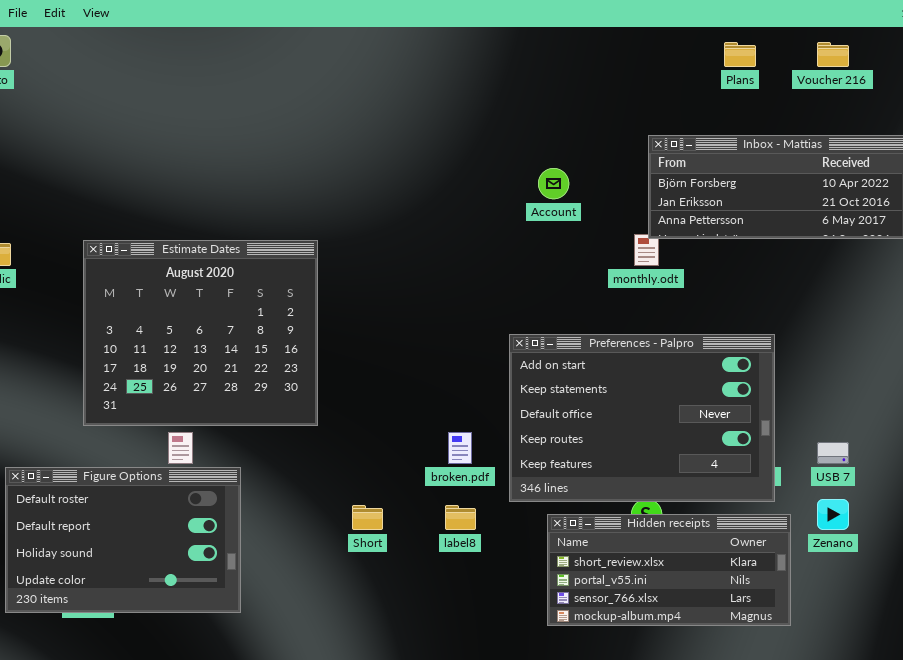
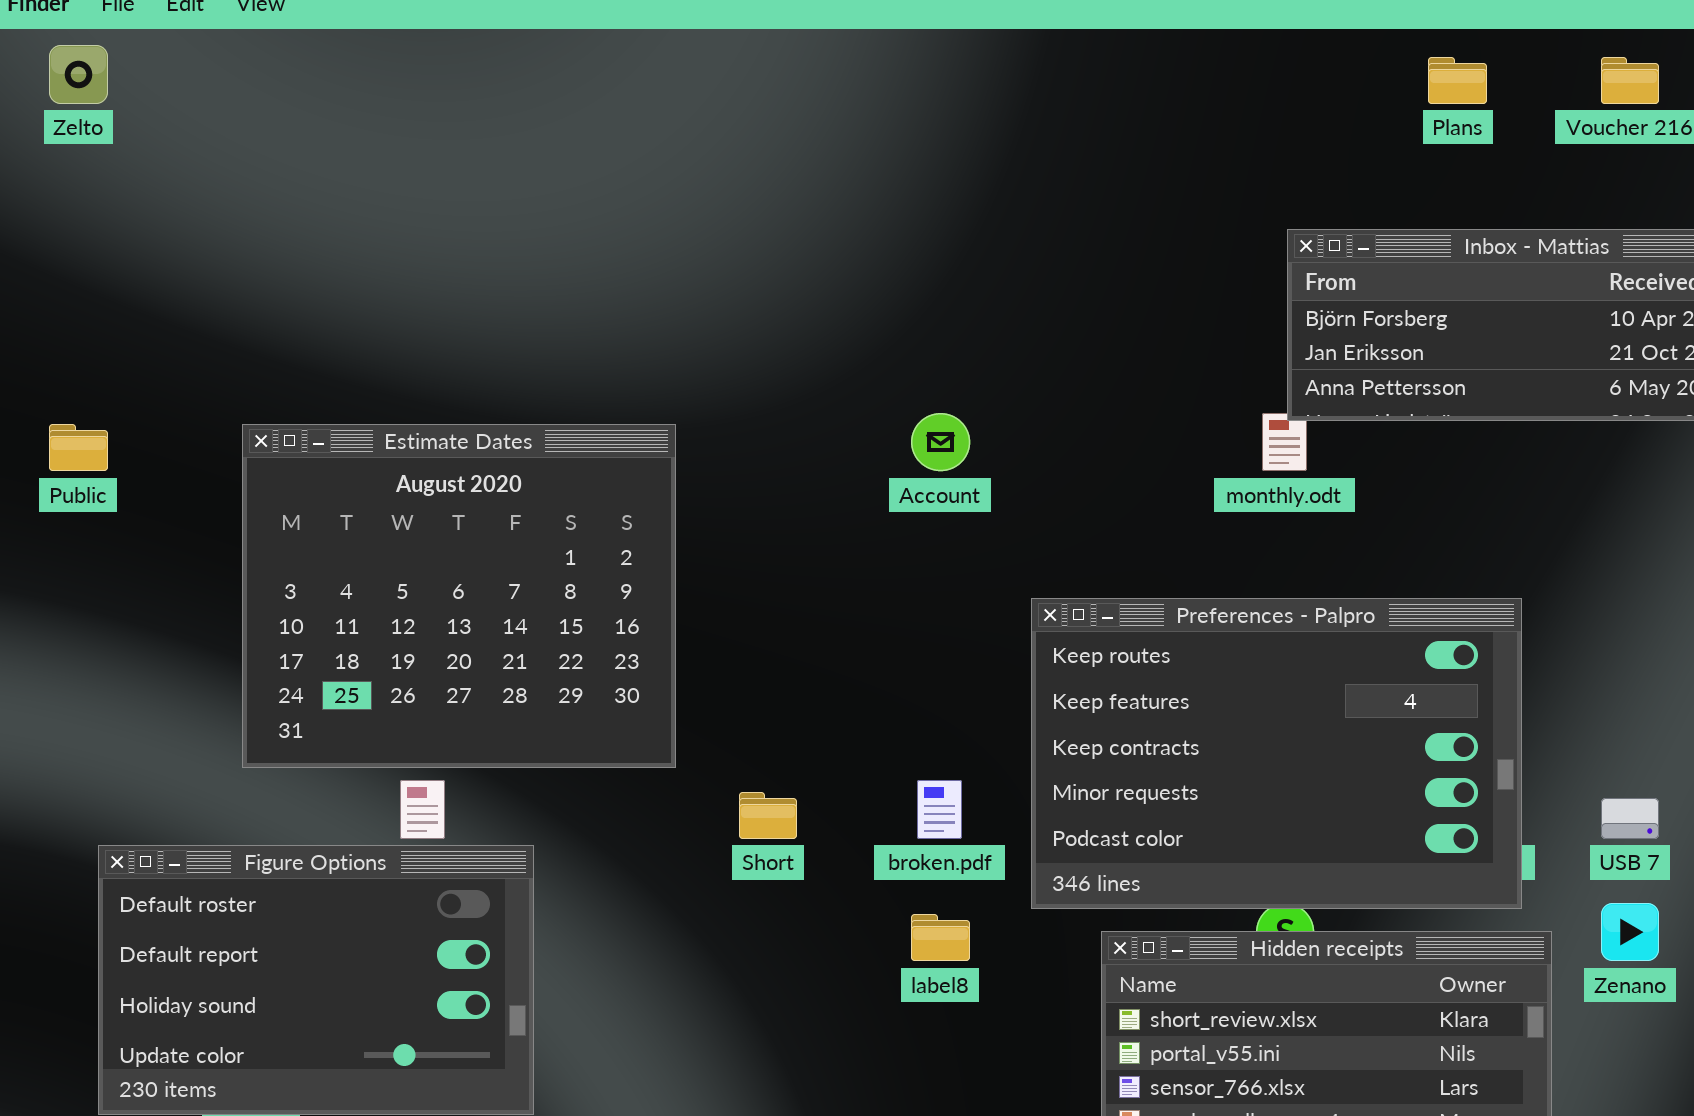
Account: [538,168,569,199] -> [911,413,970,471], moved
Preferences - Palpro: [509,334,775,502] -> [1031,598,1522,909], scrolled down 3 rows
Short: [352,505,383,530] -> [739,792,797,839], moved

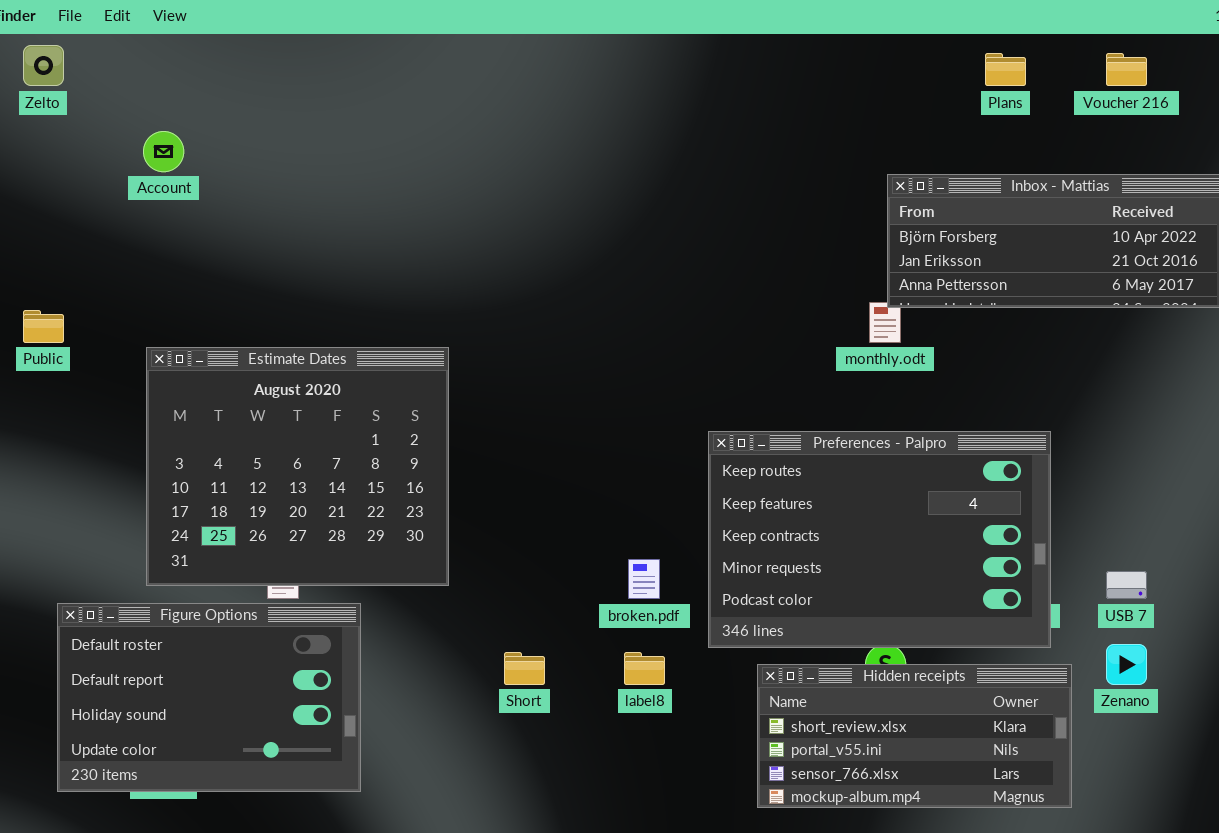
Account: [911,413,970,471] -> [143,131,184,172], moved
Estimate Dates: [242,424,676,768] -> [146,347,449,586], moved
Short: [739,792,797,839] -> [504,652,545,685], moved

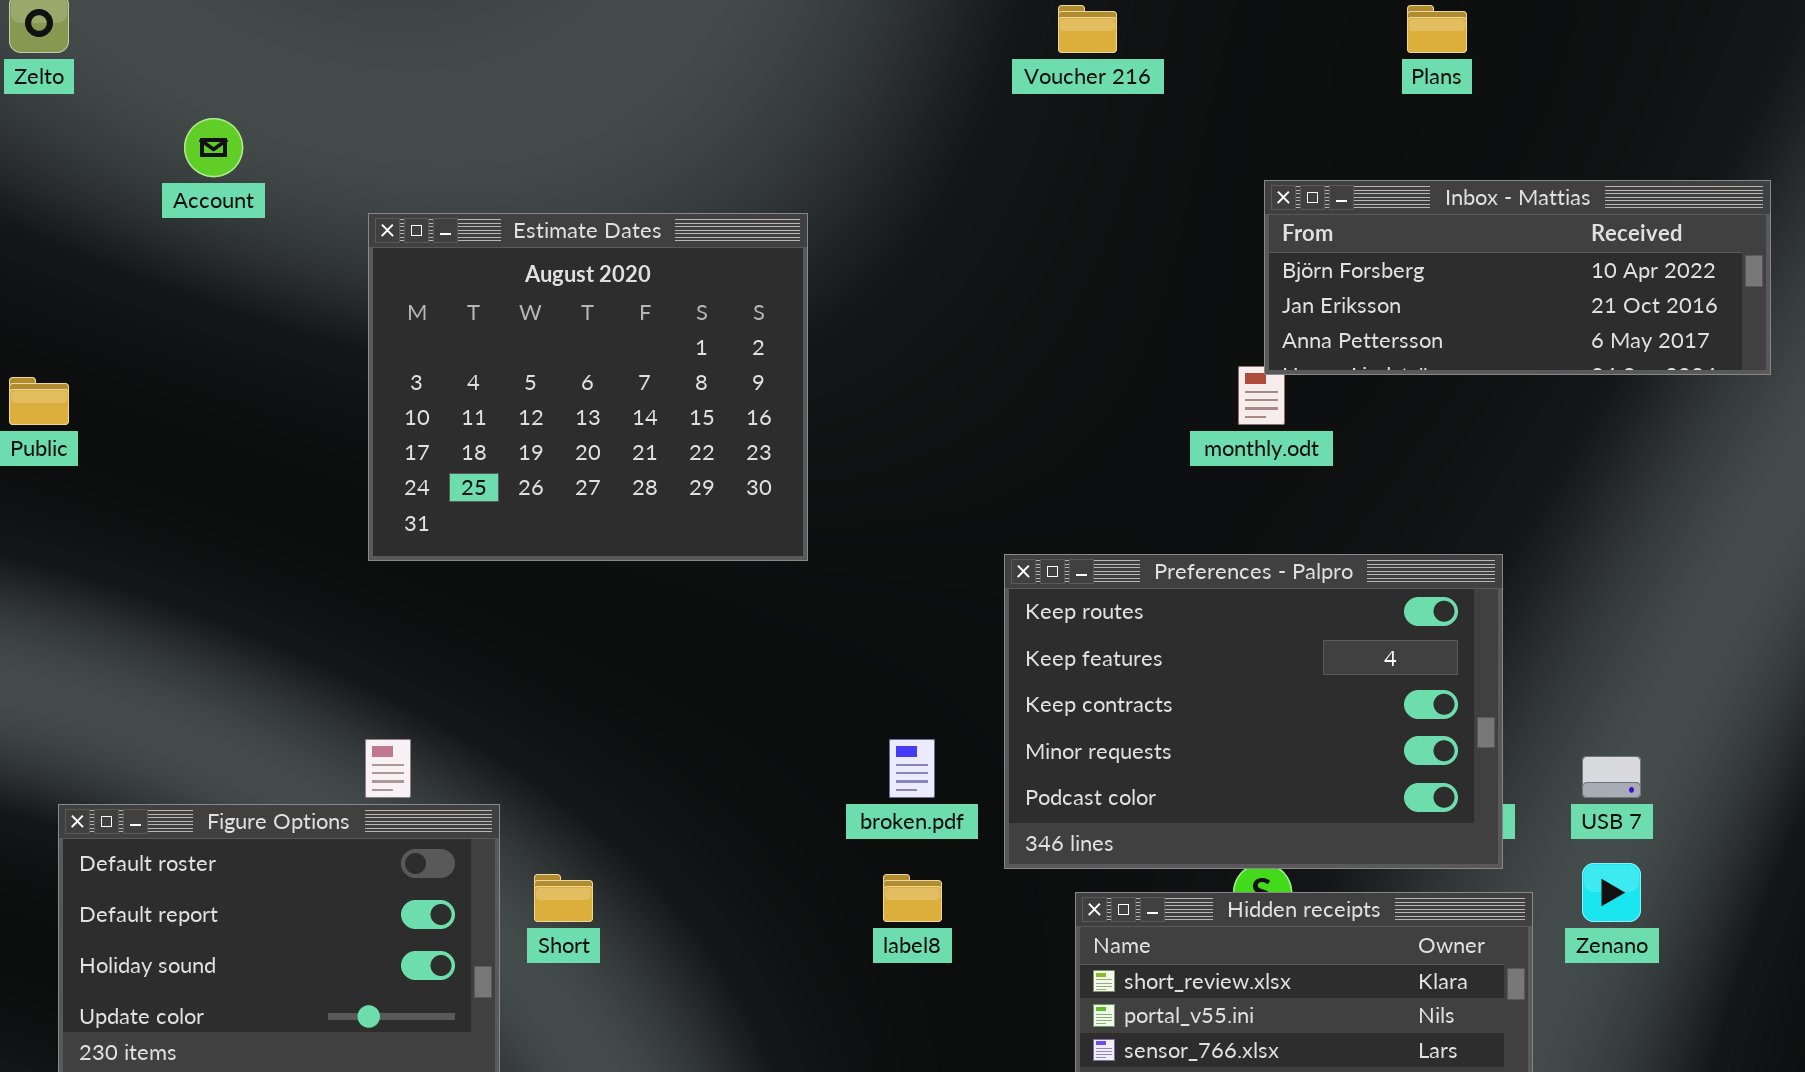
Voucher 216: [1106,53,1147,86] -> [1058,5,1117,53], moved
Estimate Dates: [146,347,449,586] -> [368,213,808,561], moved
Short: [504,652,545,685] -> [534,874,593,922], moved

